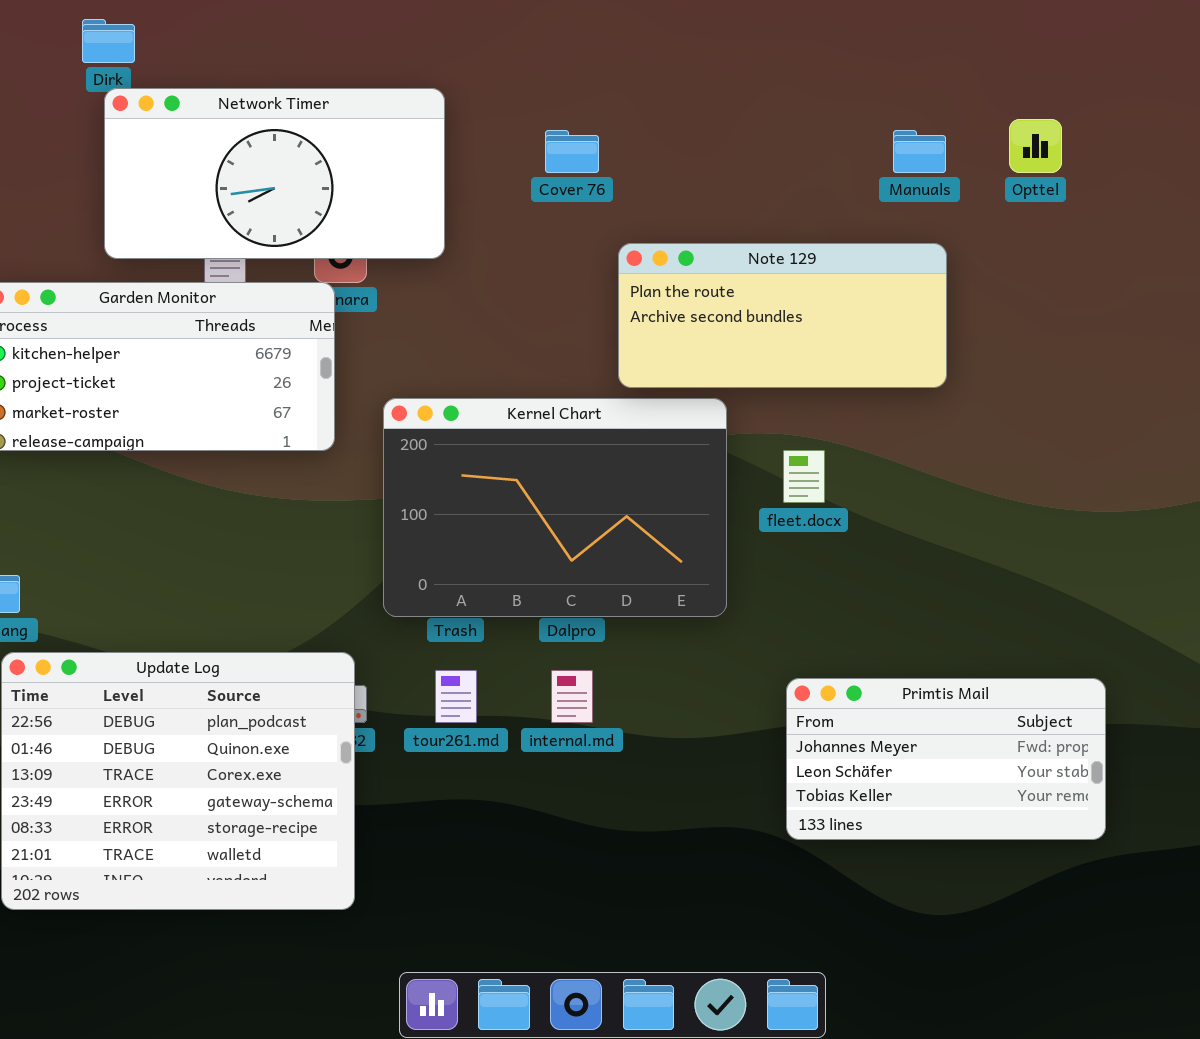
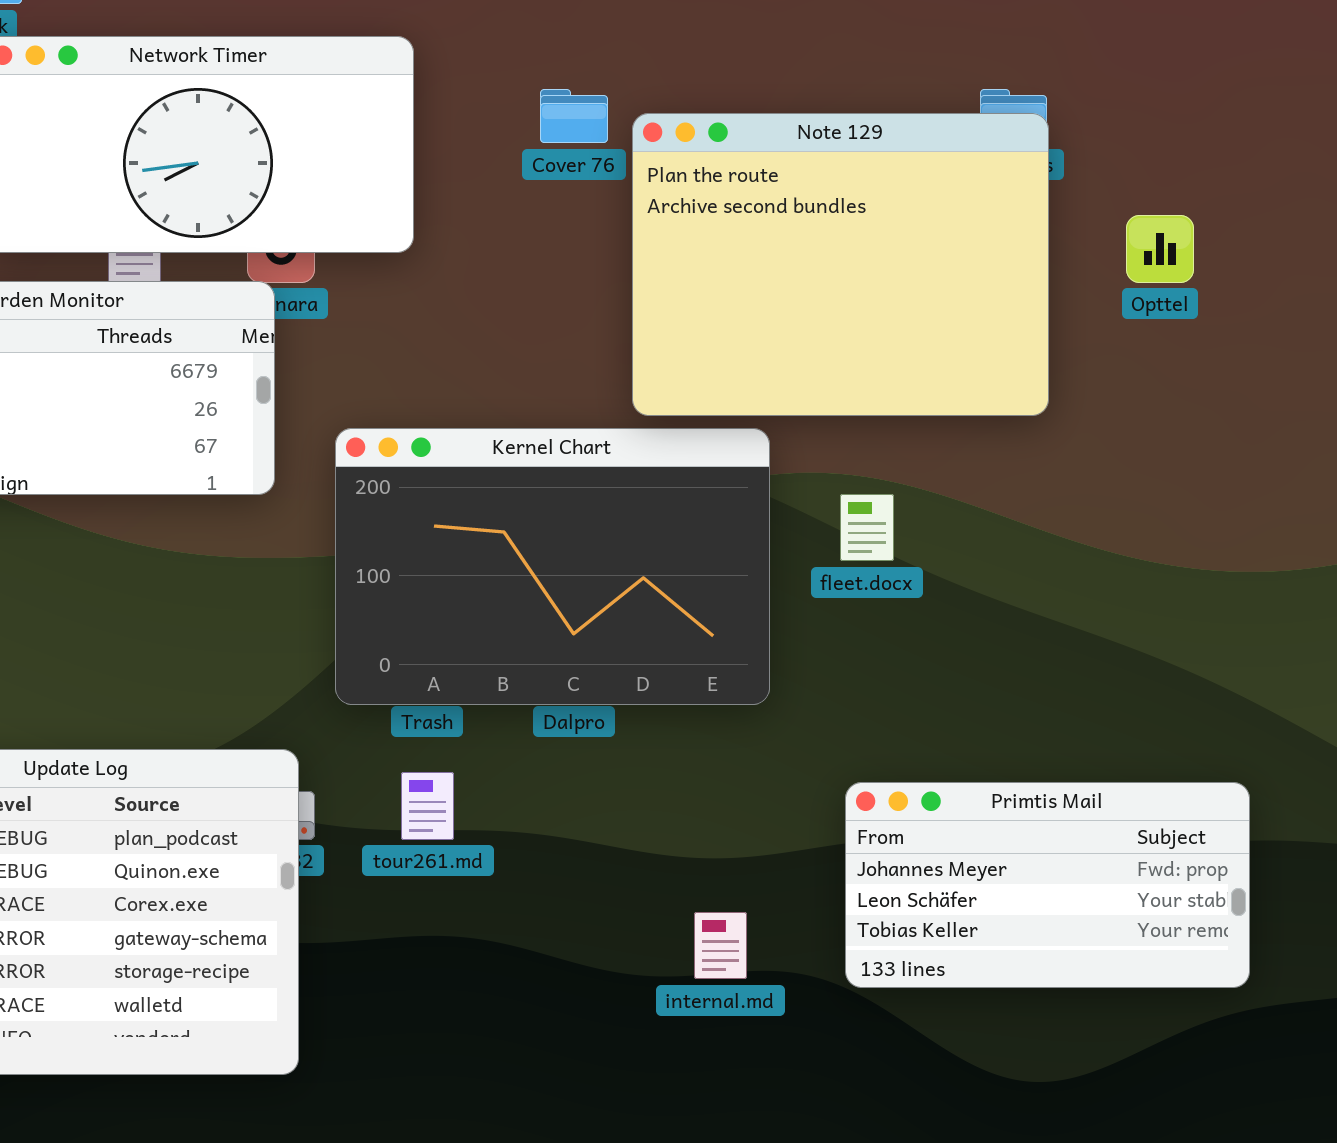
Opttel: [1009,119,1062,173] -> [1126,215,1194,283], moved
Note 129: [618,243,947,388] -> [632,113,1049,416], resized
internal.md: [551,670,593,723] -> [694,912,747,979], moved

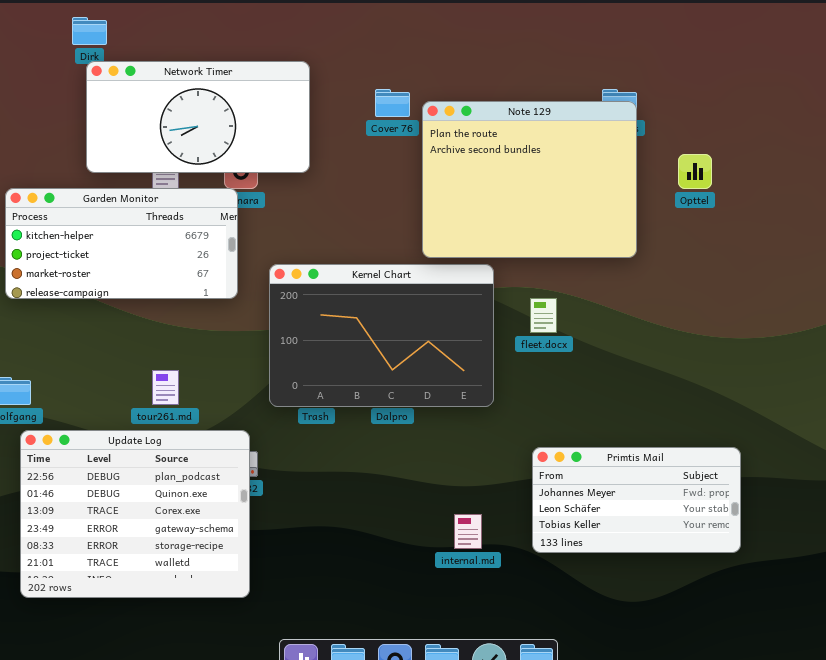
tour261.md: [401,772,454,840] -> [152,370,179,405], moved

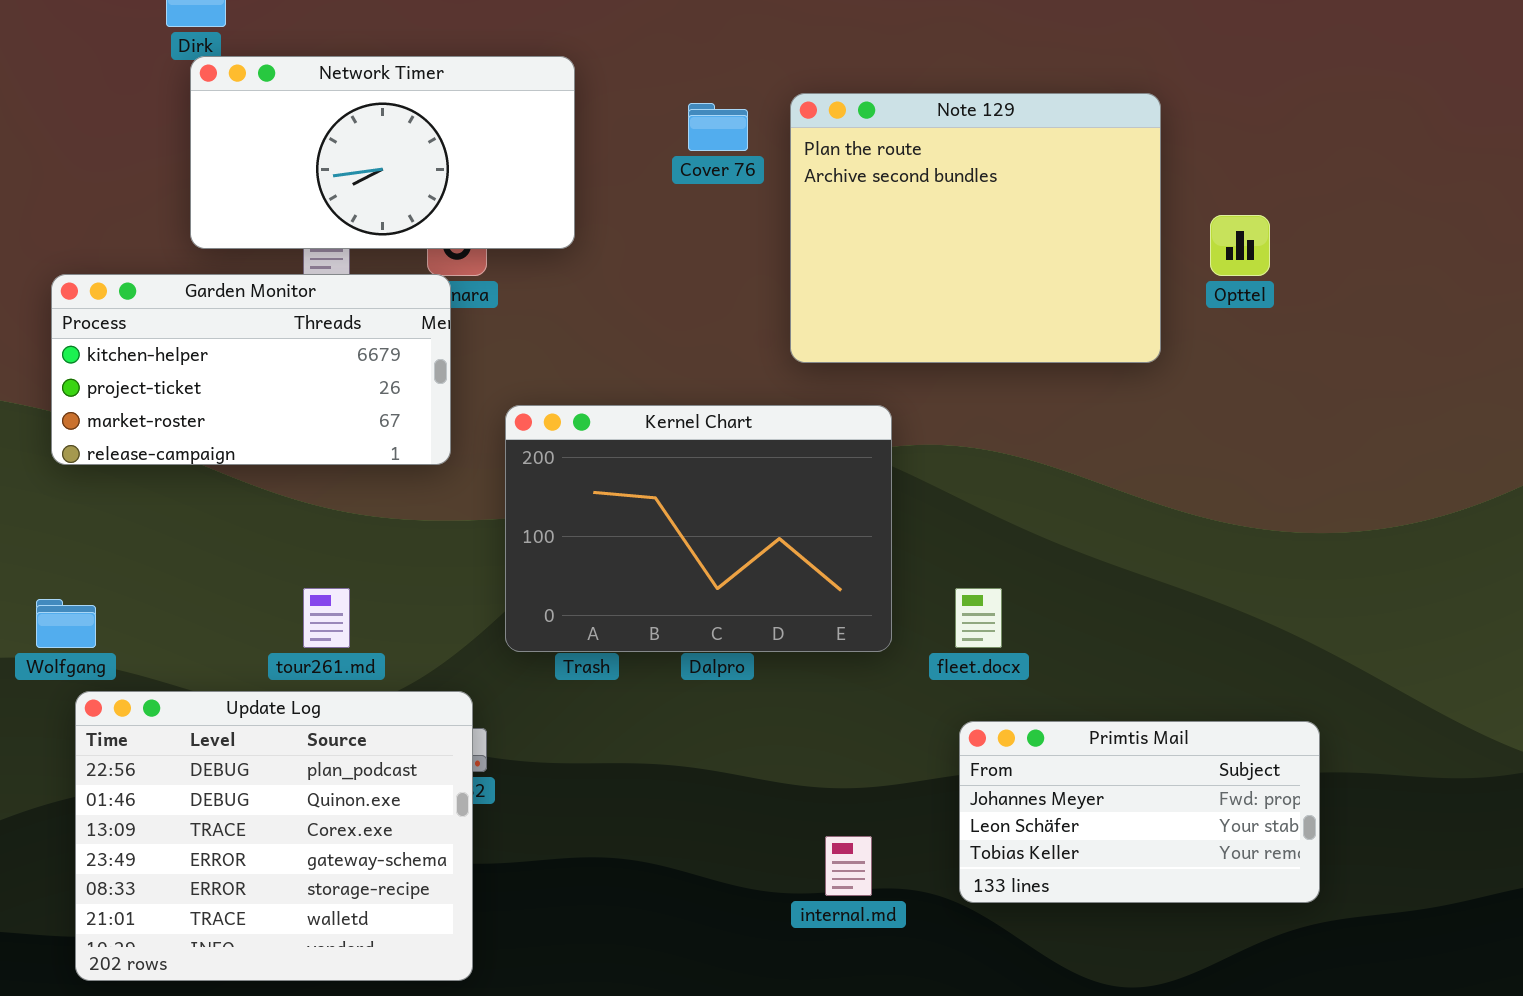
Note 129: [422,101,637,258] -> [790,93,1161,363], moved
fleet.docx: [530,298,557,333] -> [955,588,1002,648], moved

